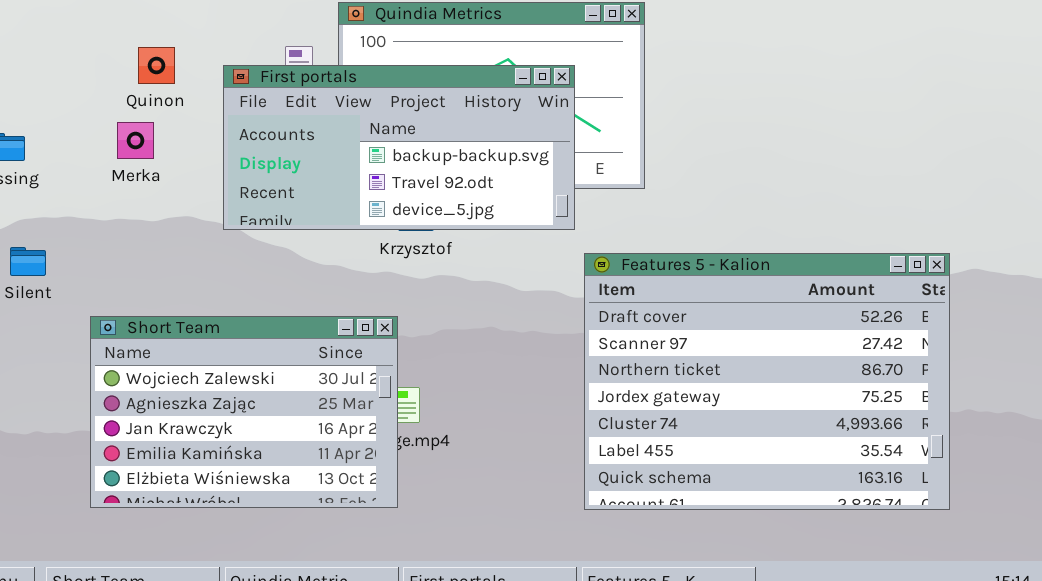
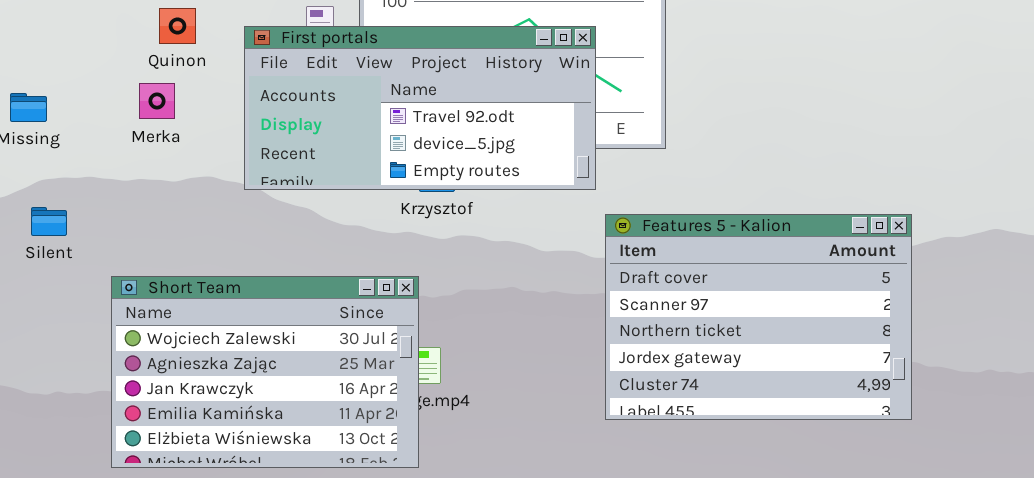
First portals: [223,65,575,230] -> [244,26,596,190], scrolled down 1 row
Features 5 - Kalion: [584,253,950,510] -> [605,214,912,420], resized

